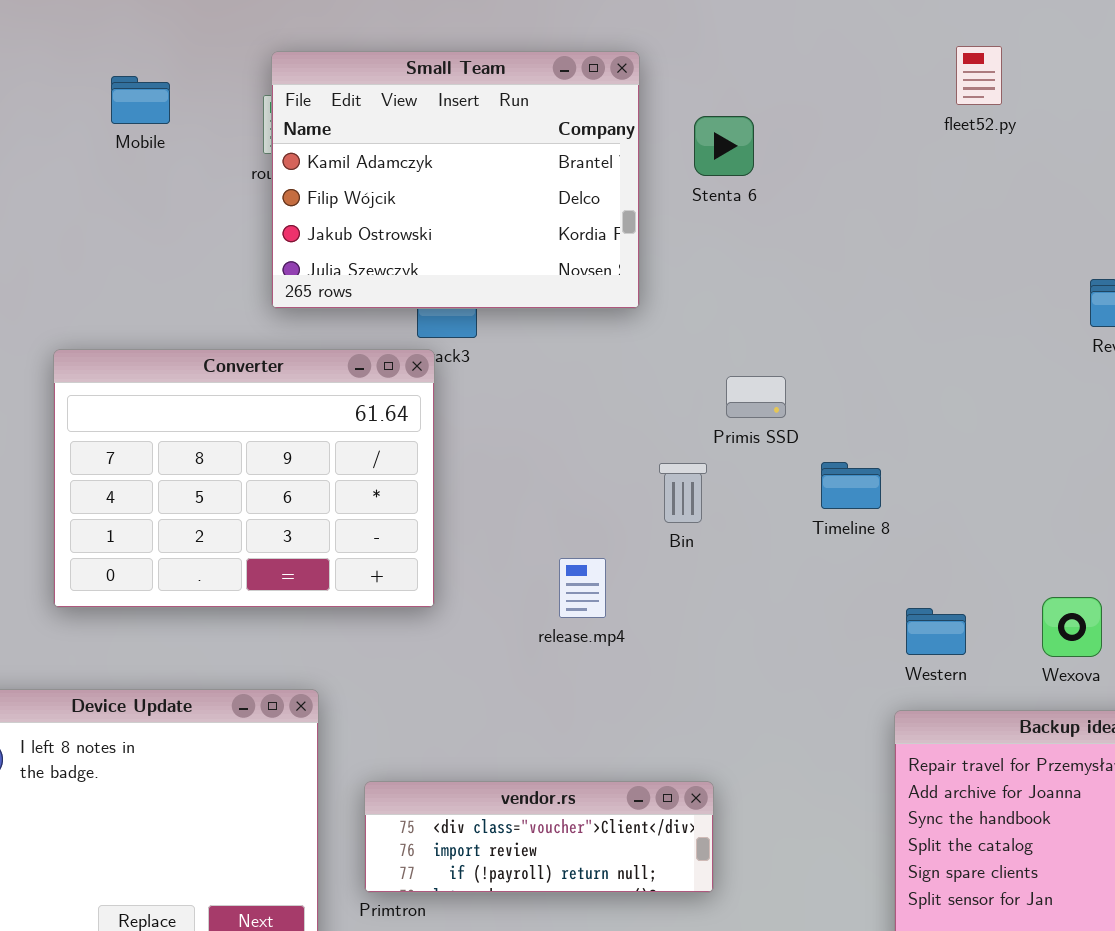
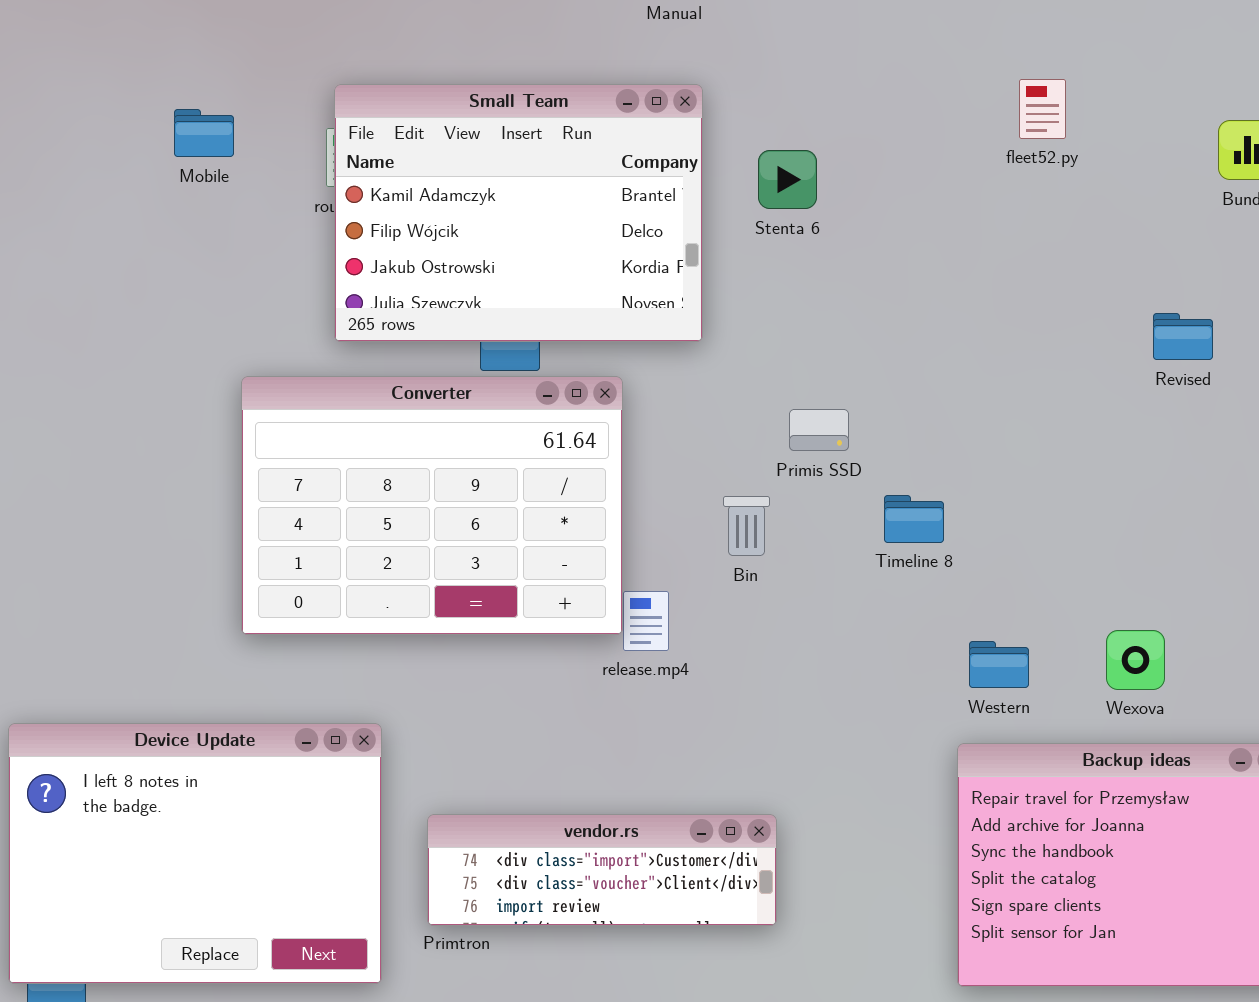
Converter: [53,349,435,608] -> [241,376,623,635], moved
vendor.rs: [364,781,714,893] -> [427,814,777,926], scrolled up 1 row

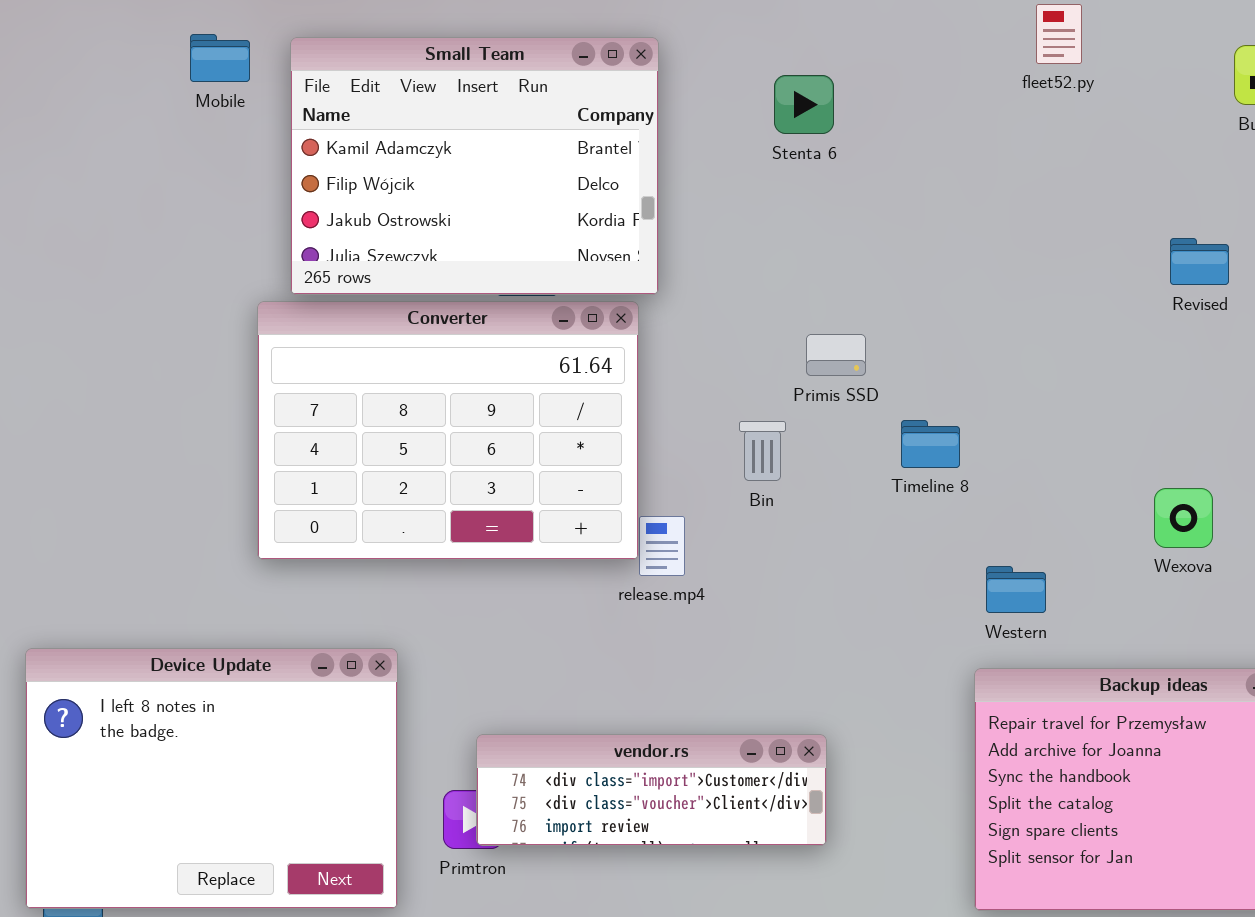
Small Team: [334,84,703,342] -> [290,37,659,295], moved
Wexova: [1106,630,1165,690] -> [1154,488,1213,548], moved
vendor.rs: [427,814,777,926] -> [476,734,827,846], moved

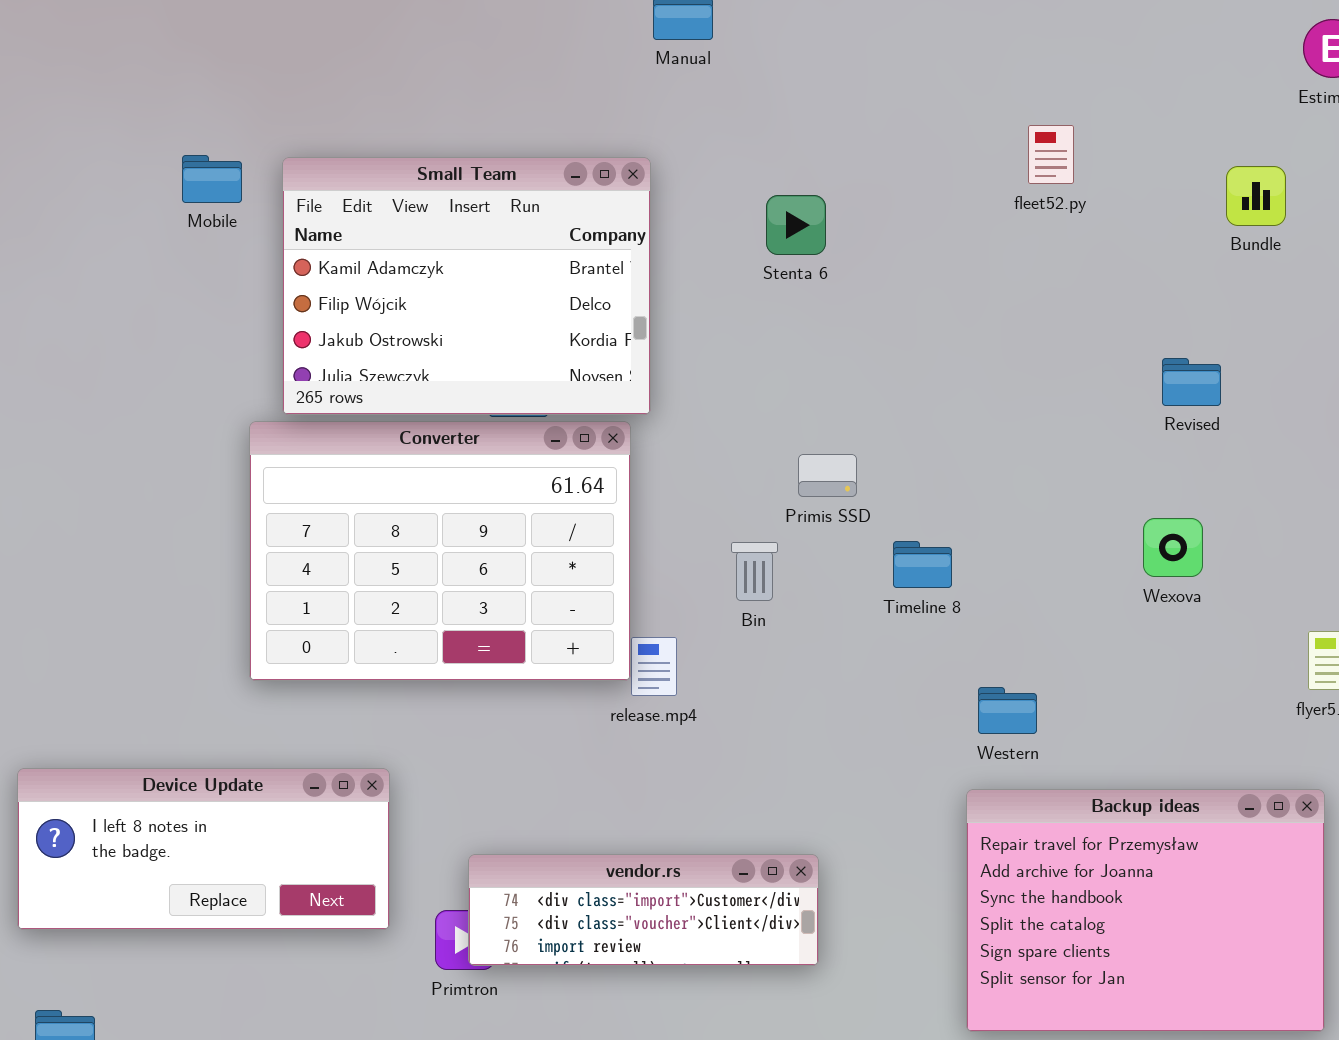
Wexova: [1154,488,1213,548] -> [1143,518,1203,577], moved
Device Update: [25,648,398,909] -> [17,768,390,930], resized

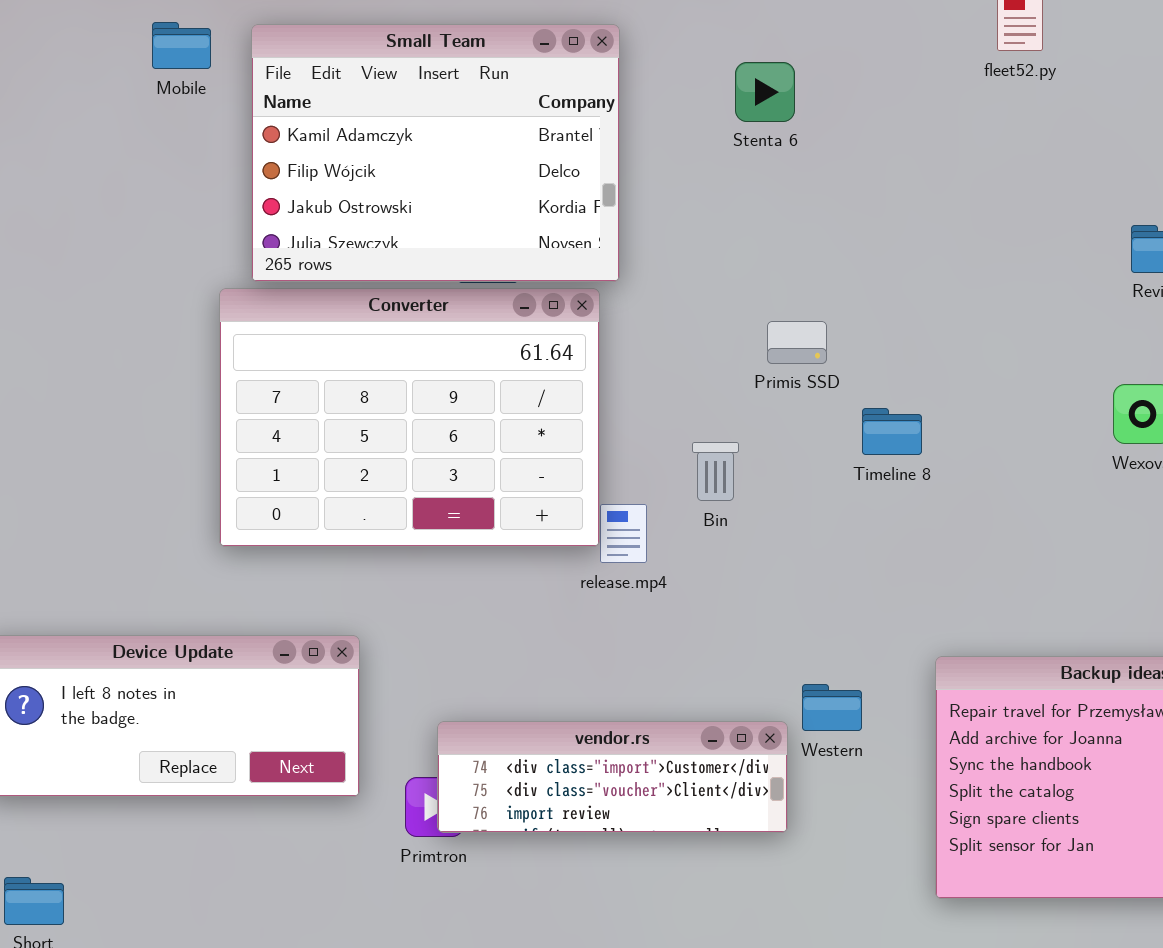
Bin: [731,542,778,601] -> [692,442,739,501], moved
Western: [978,687,1037,734] -> [802,684,862,731], moved

